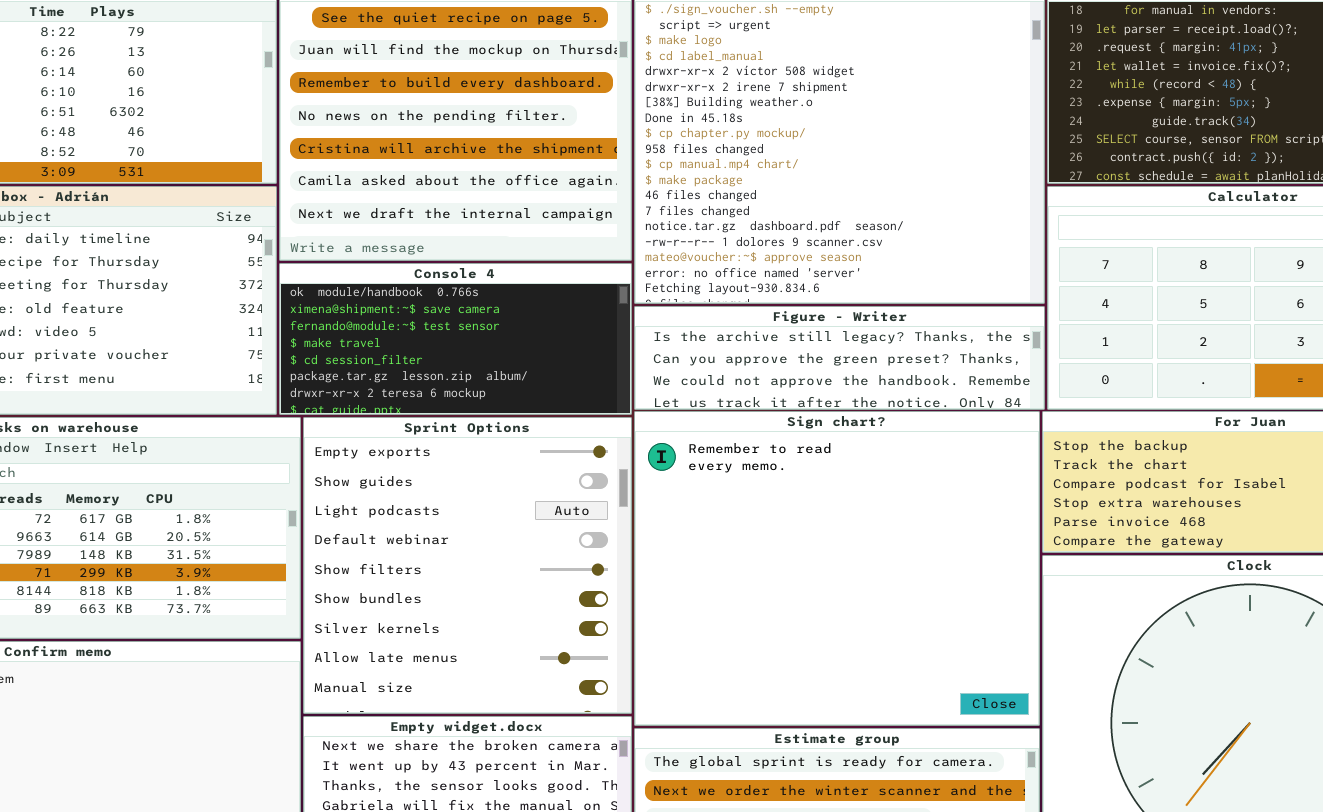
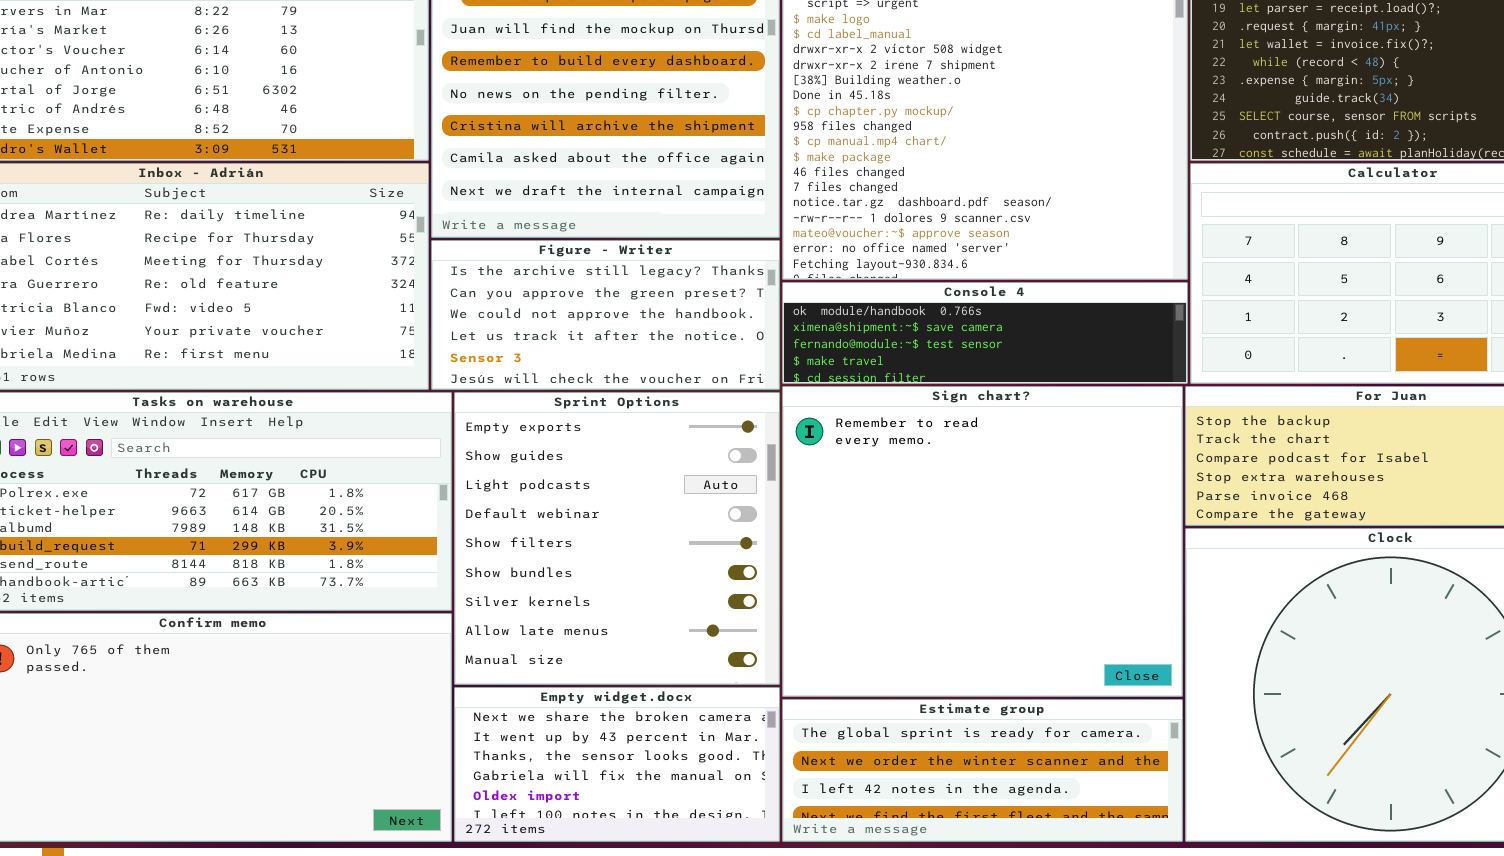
Console 4: [279,263,632,415] -> [782,282,1188,384], moved, resized
Figure - Writer: [634,306,1045,410] -> [431,240,780,390], moved, resized

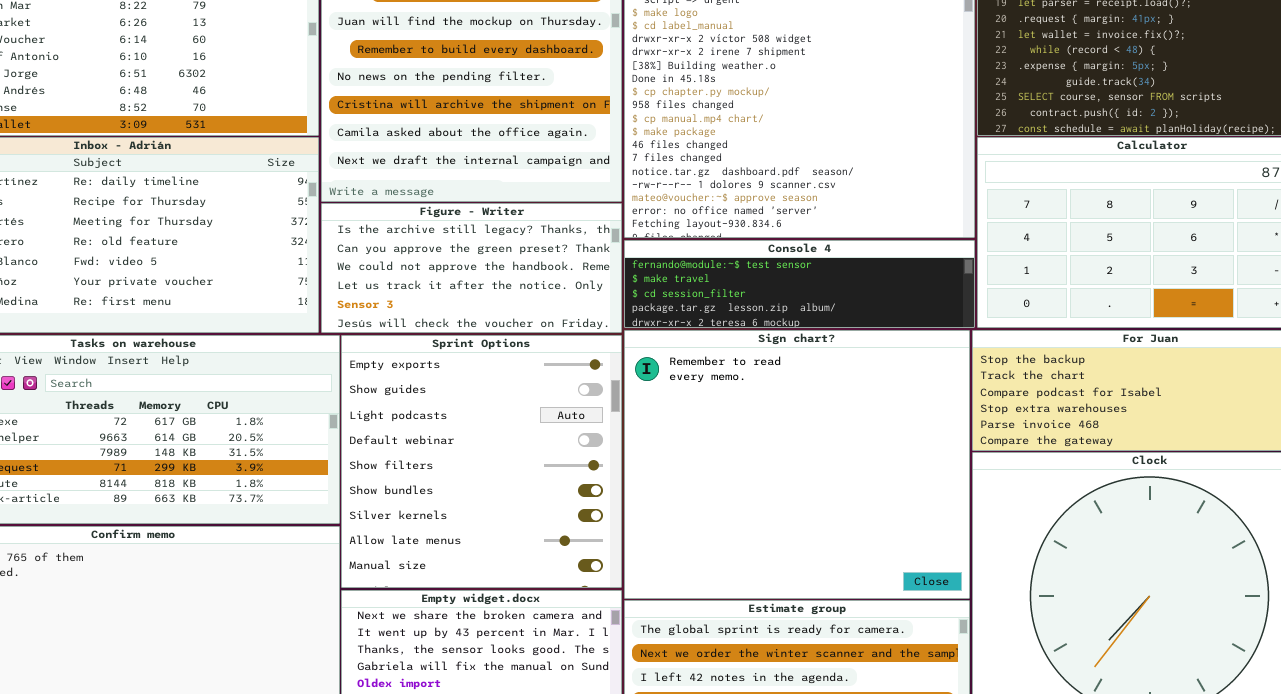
Console 4: [782,282,1188,384] -> [624,240,975,328], scrolled down 2 rows

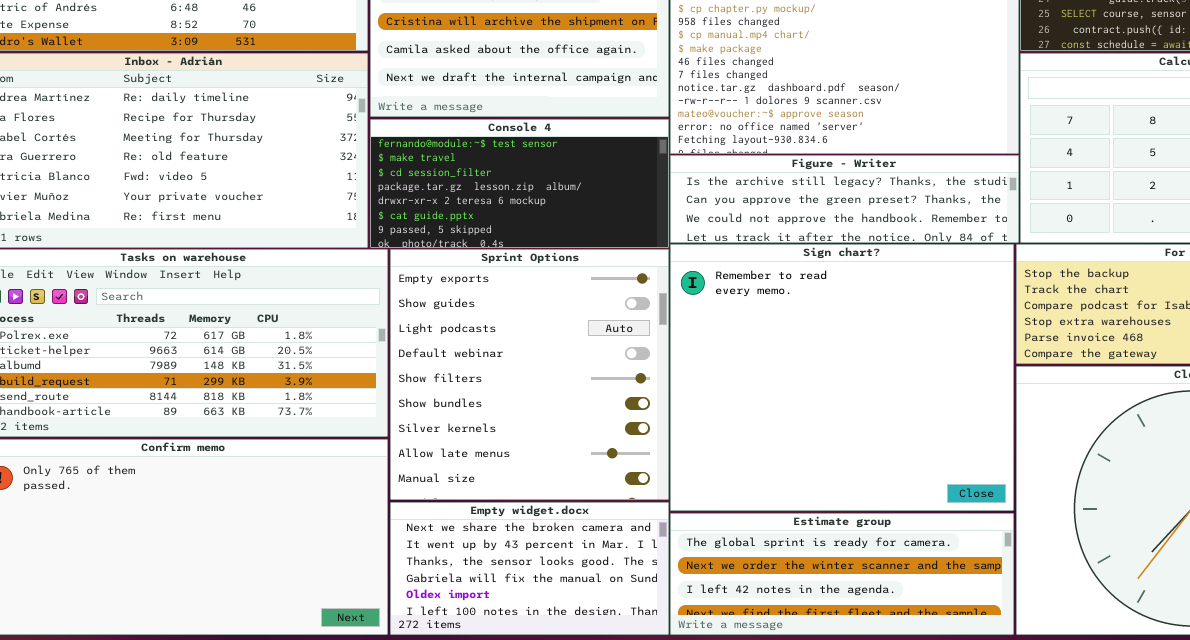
Figure - Writer: [321,203,622,333] -> [670,155,1019,243], moved, resized
Console 4: [624,240,975,328] -> [370,119,669,248], moved, resized

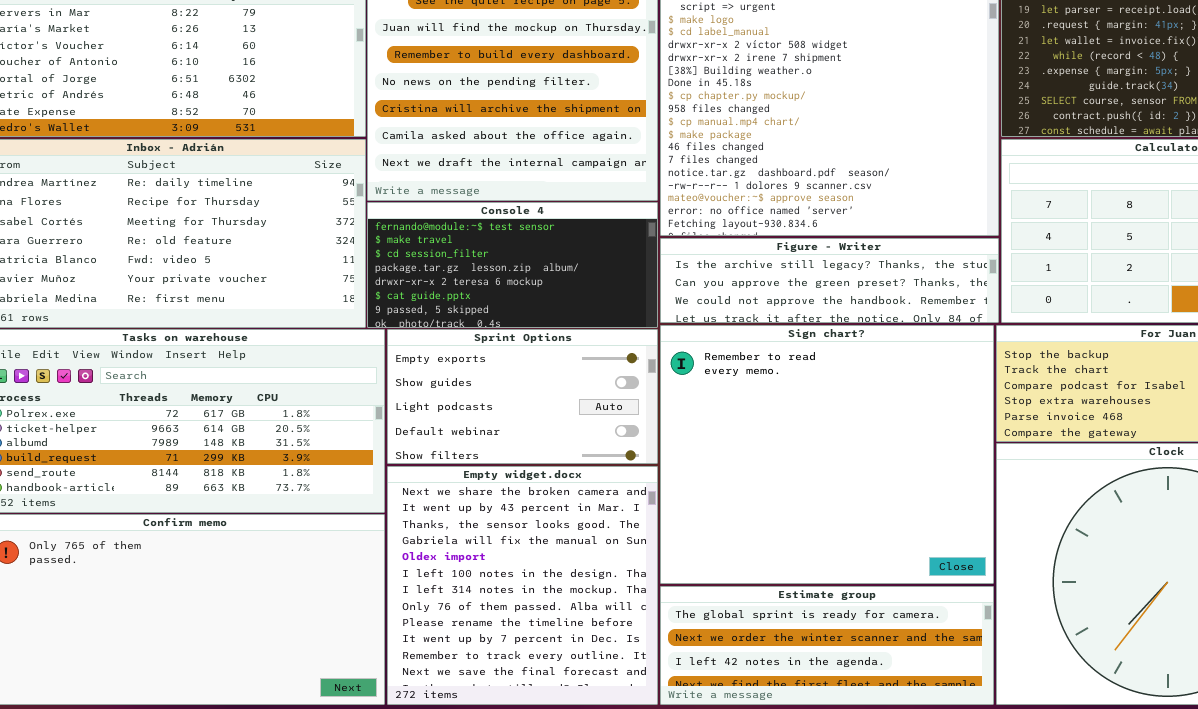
Sprint Options: [390,249,669,500] -> [387,329,658,464], resized
Empty widget.docx: [390,502,669,635] -> [387,466,658,705], resized

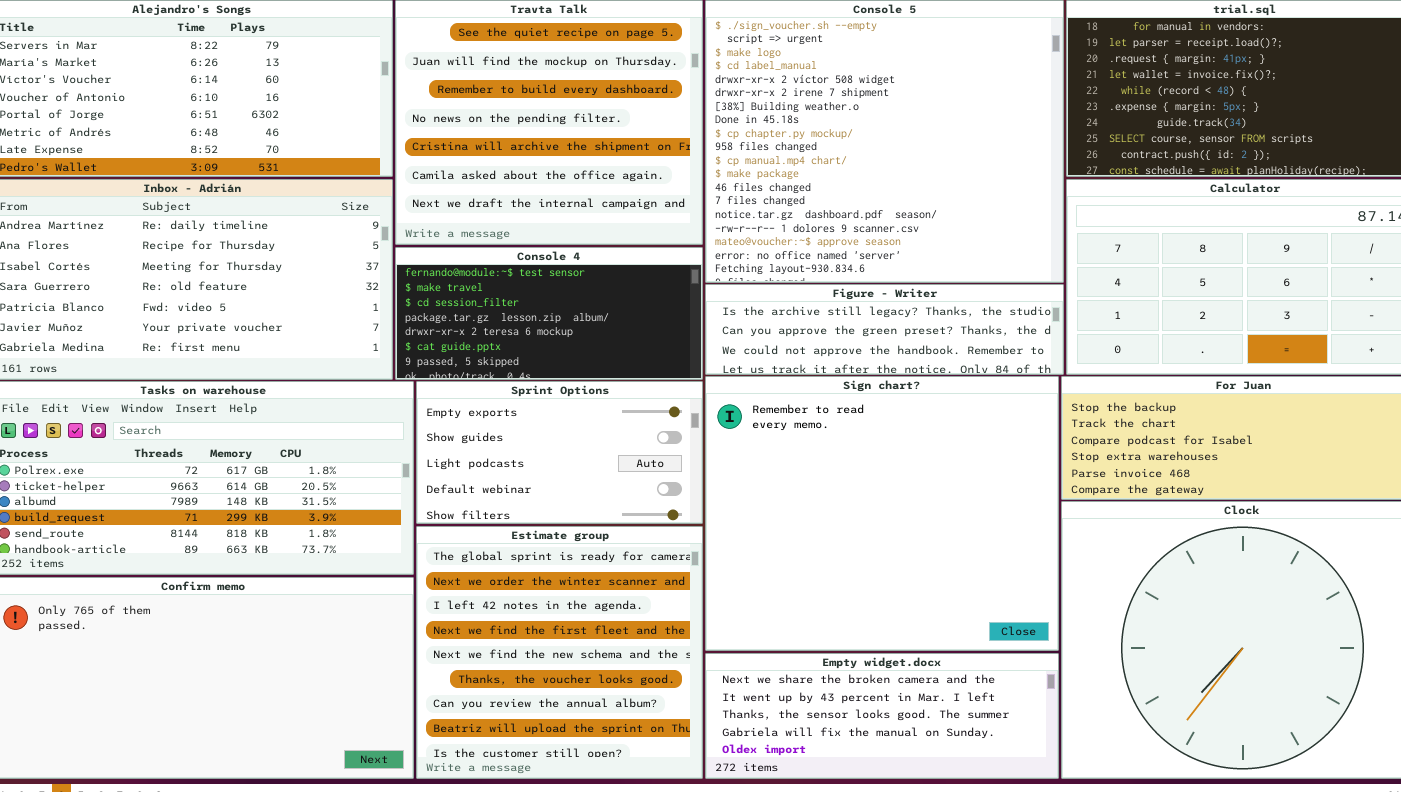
Empty widget.docx: [387,466,658,705] -> [705,653,1059,779], moved, resized
Estimate group: [660,586,994,705] -> [416,526,703,779], moved, resized

